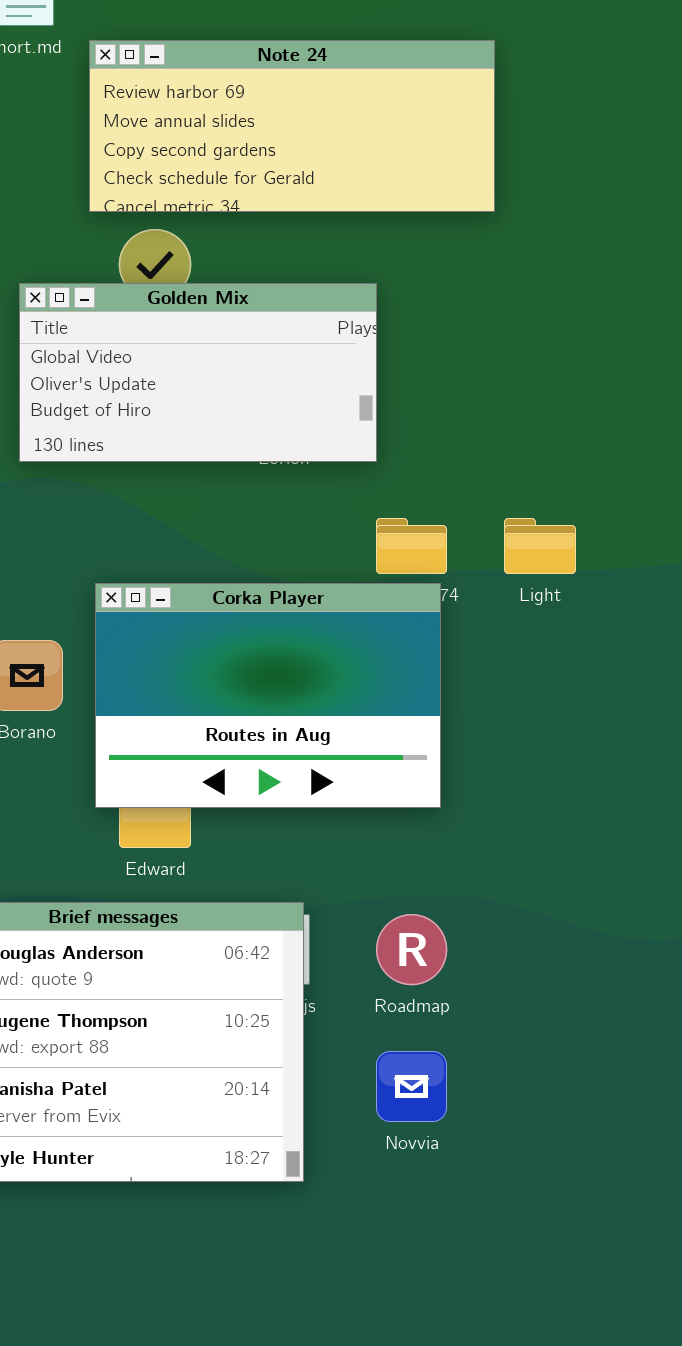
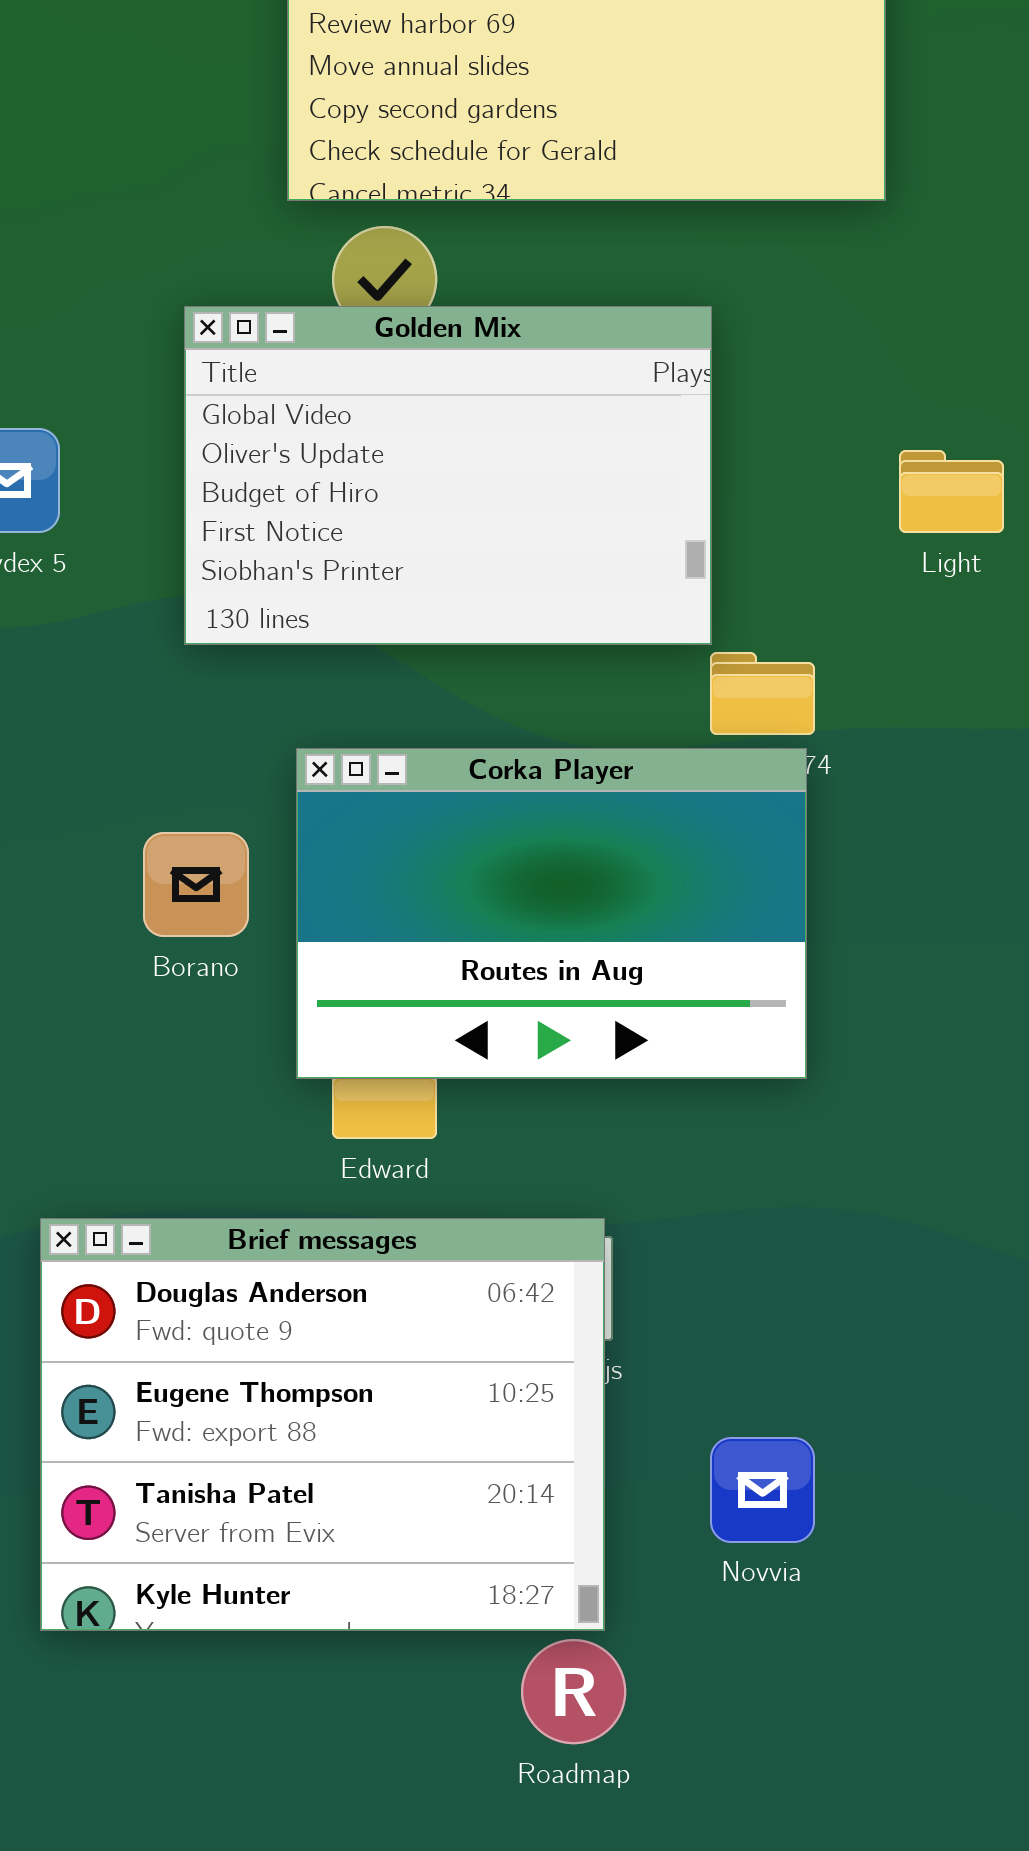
Golden Mix: [19,283,377,462] -> [184,306,712,645], resized
Light: [504,518,576,574] -> [899,450,1004,533], moved
Roadmap: [376,914,447,985] -> [521,1639,626,1744], moved

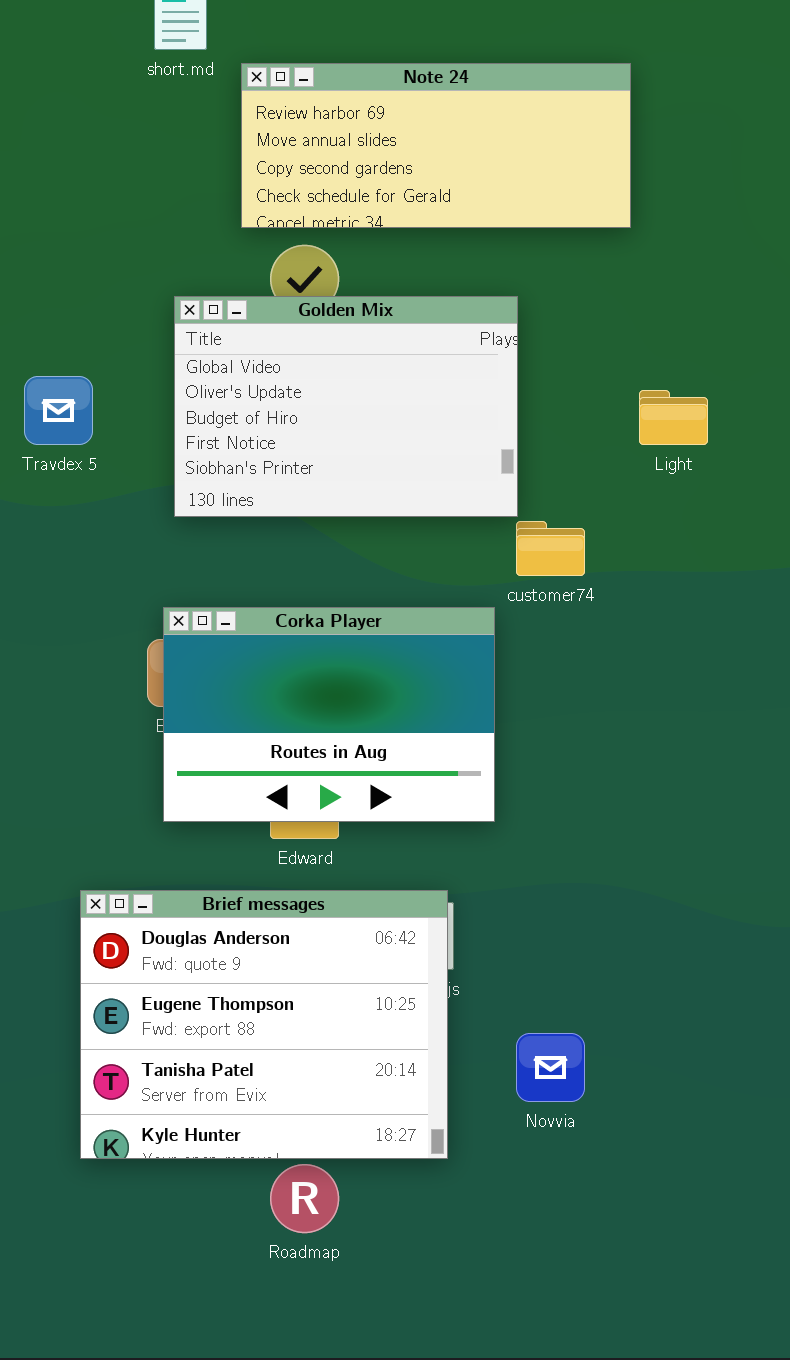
Corka Player: [296,748,807,1079] -> [163,607,495,822], moved
Roadmap: [521,1639,626,1744] -> [270,1164,339,1233], moved

